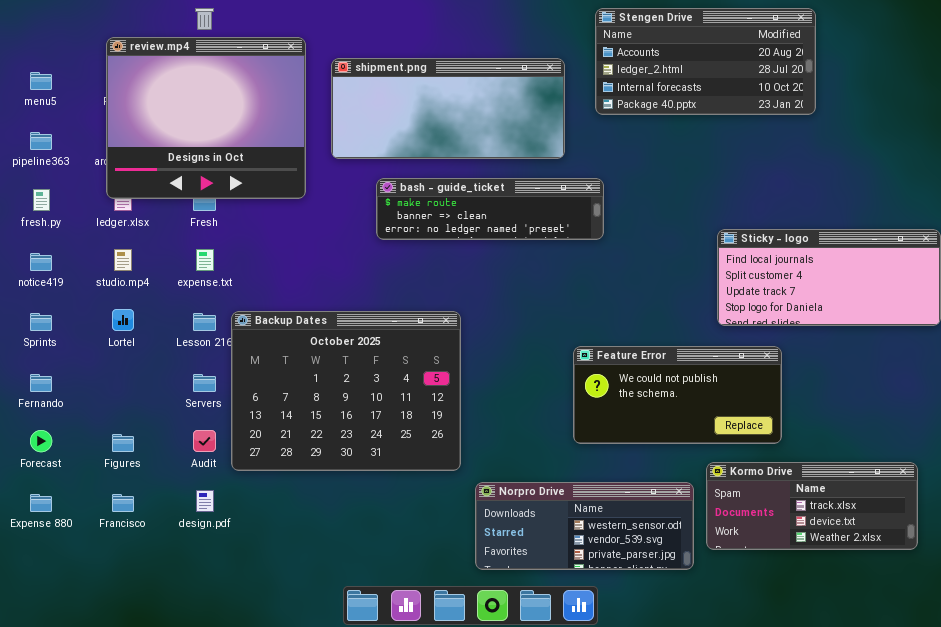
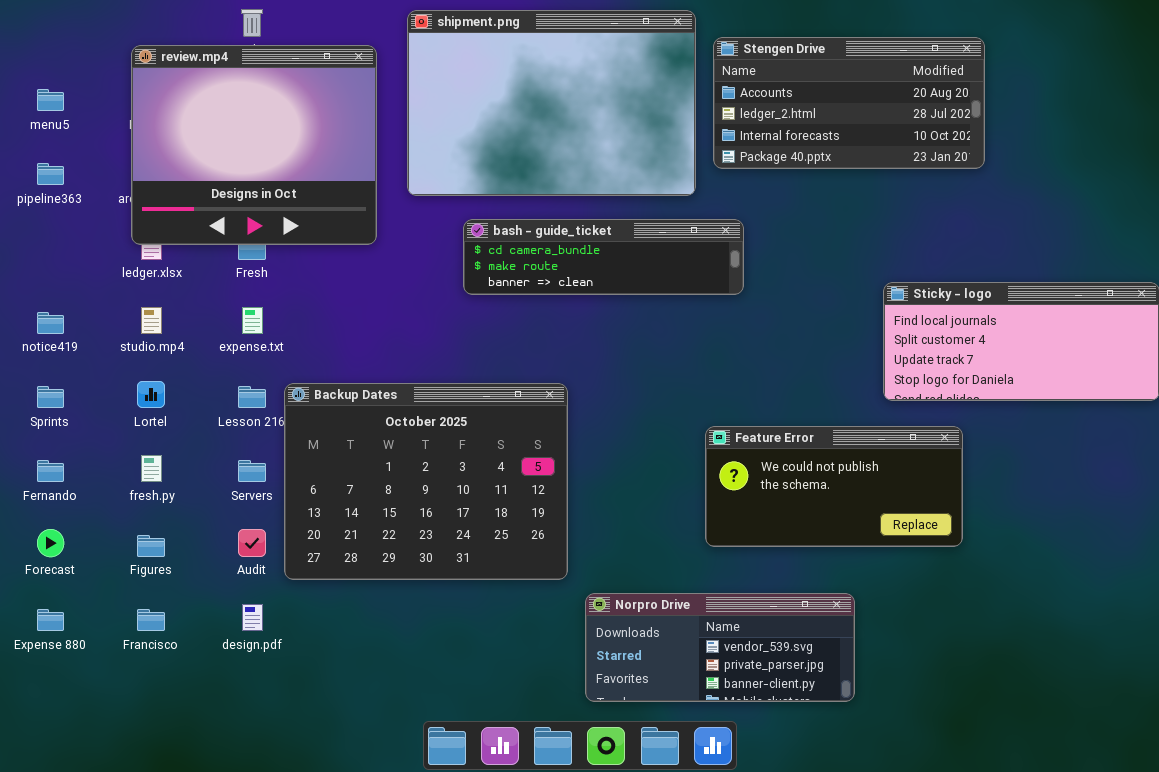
Stengen Drive: [595,8,816,115] -> [713,37,985,169], moved
shipment.png: [331,58,565,159] -> [407,10,696,196], resized
bash - guide_ticket: [376,178,604,240] -> [463,219,744,295], scrolled up 1 row
fresh.py: [33,189,50,211] -> [141,455,162,482], moved
Kormo Drive: [706,462,918,550] -> none, closed
Norpro Drive: [475,482,694,570] -> [585,593,855,702], scrolled down 1 row

